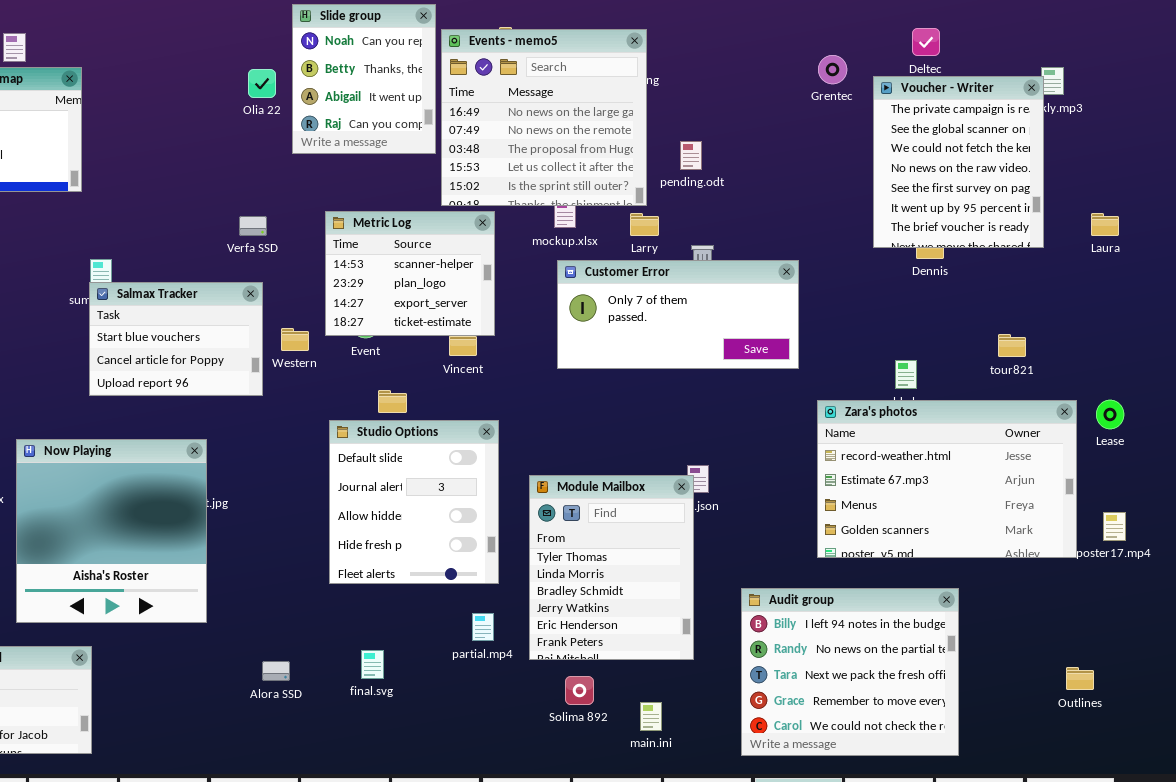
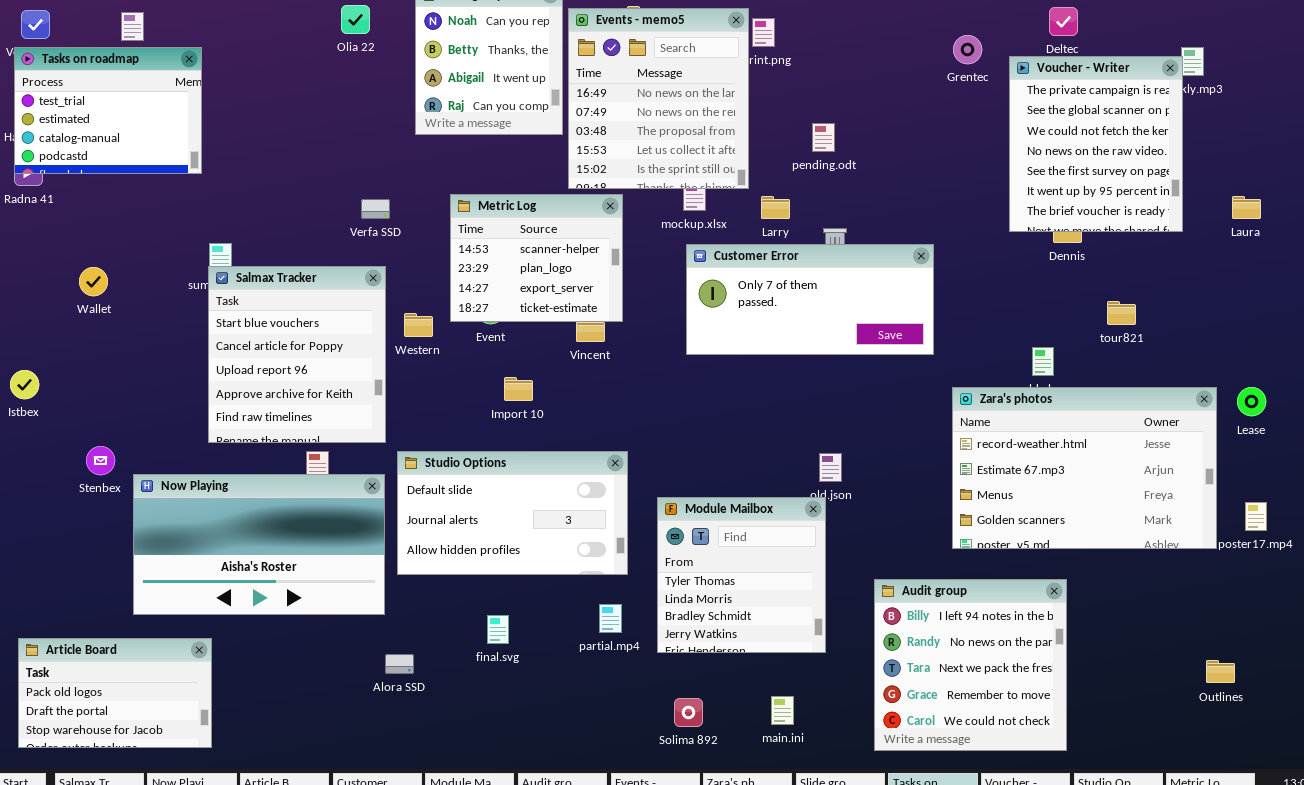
Events - memo5: [441,29,647,206] -> [568,8,749,189], resized
Olia 22: [248,69,276,98] -> [341,5,370,34], moved
Salmax Tracker: [89,282,263,396] -> [208,266,386,443], resized
tour821: [998,334,1026,357] -> [1107,301,1136,325], moved
Studio Options: [329,420,499,584] -> [397,451,628,575], resized
Now Playing: [16,439,207,623] -> [133,474,385,615], resized
Module Mailbox: [529,475,694,660] -> [657,497,826,653], resized
Audit group: [741,588,959,756] -> [874,579,1067,751], resized
final.svg: [361,650,384,679] -> [487,615,509,644], moved
Solima 892: [565,676,594,705] -> [674,698,703,727], moved

